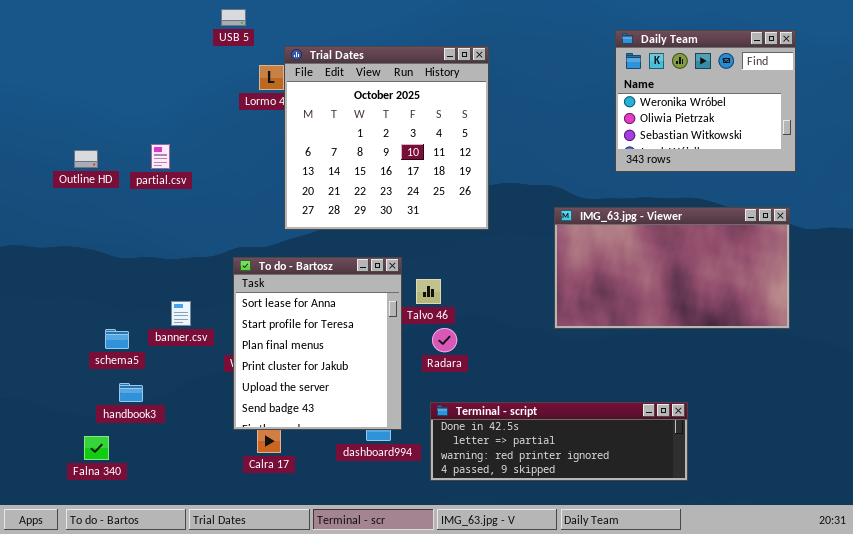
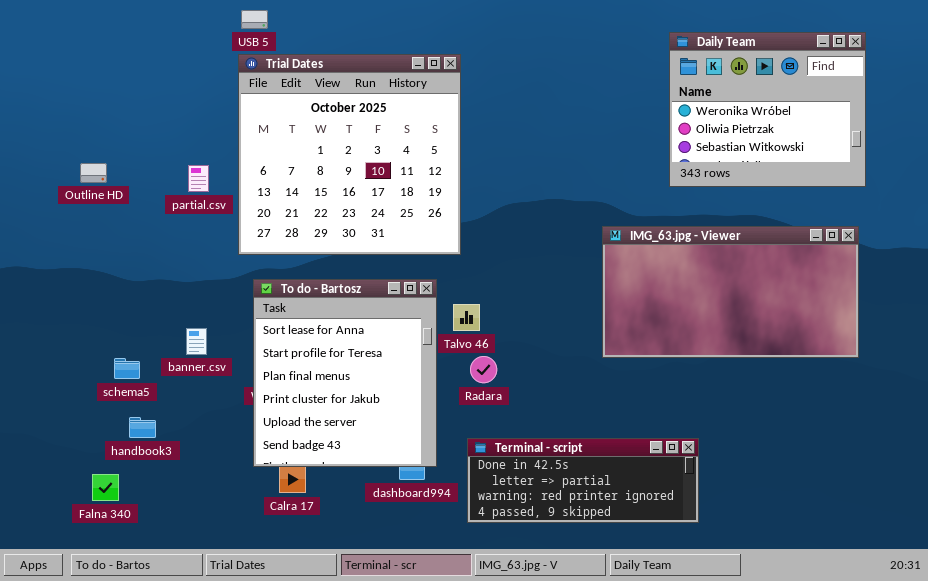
Trial Dates: [284,46,489,230] -> [238,54,461,255], moved
partial.csv: [151,144,170,169] -> [188,165,209,192], moved
Terminal - script: [430,402,688,481] -> [467,438,699,523], resized

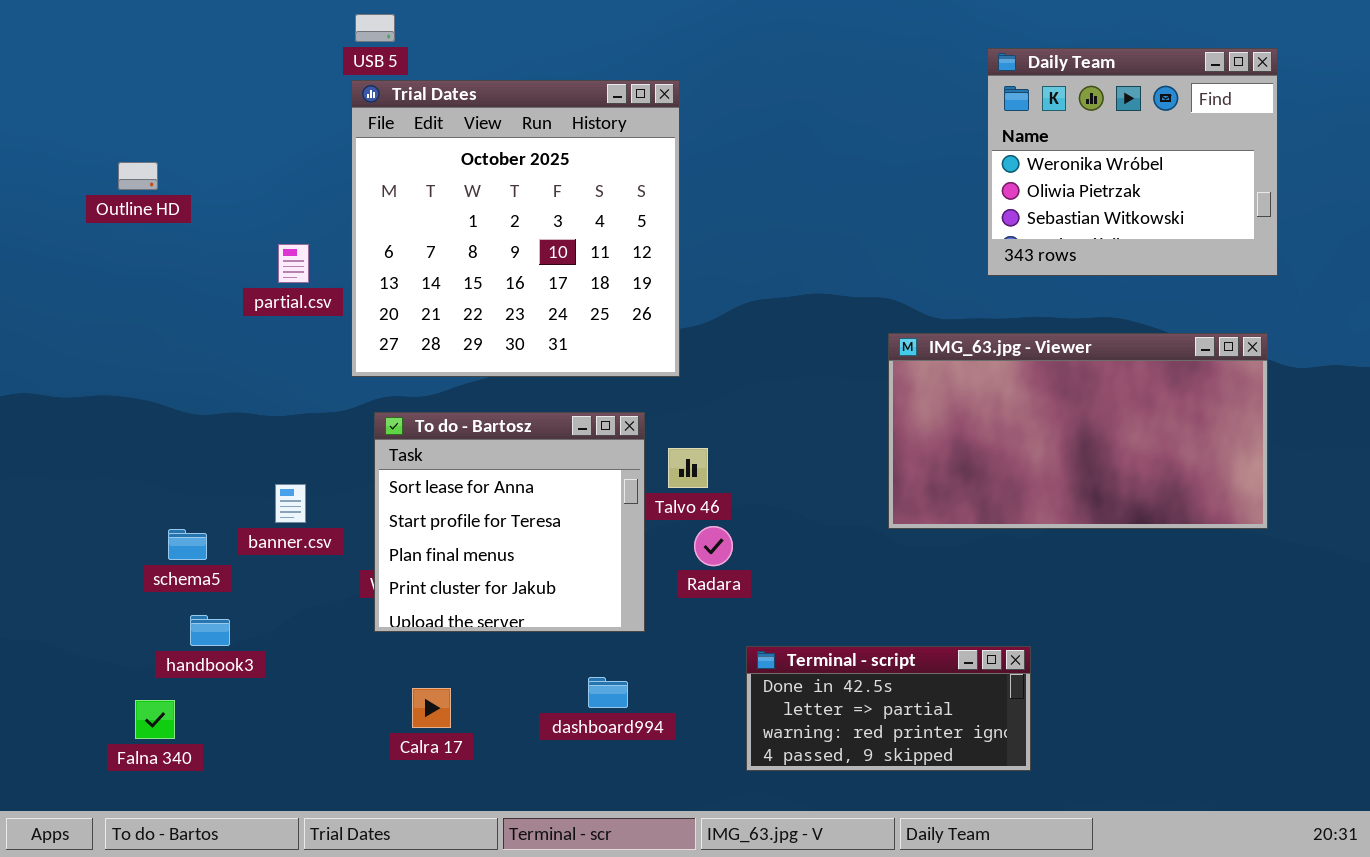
Outline HD: [80,163,107,183] -> [118,162,158,190], moved
To do - Bartosz: [253,279,437,467] -> [374,412,645,632], resized
Terminal - script: [467,438,699,523] -> [746,646,1031,771], resized

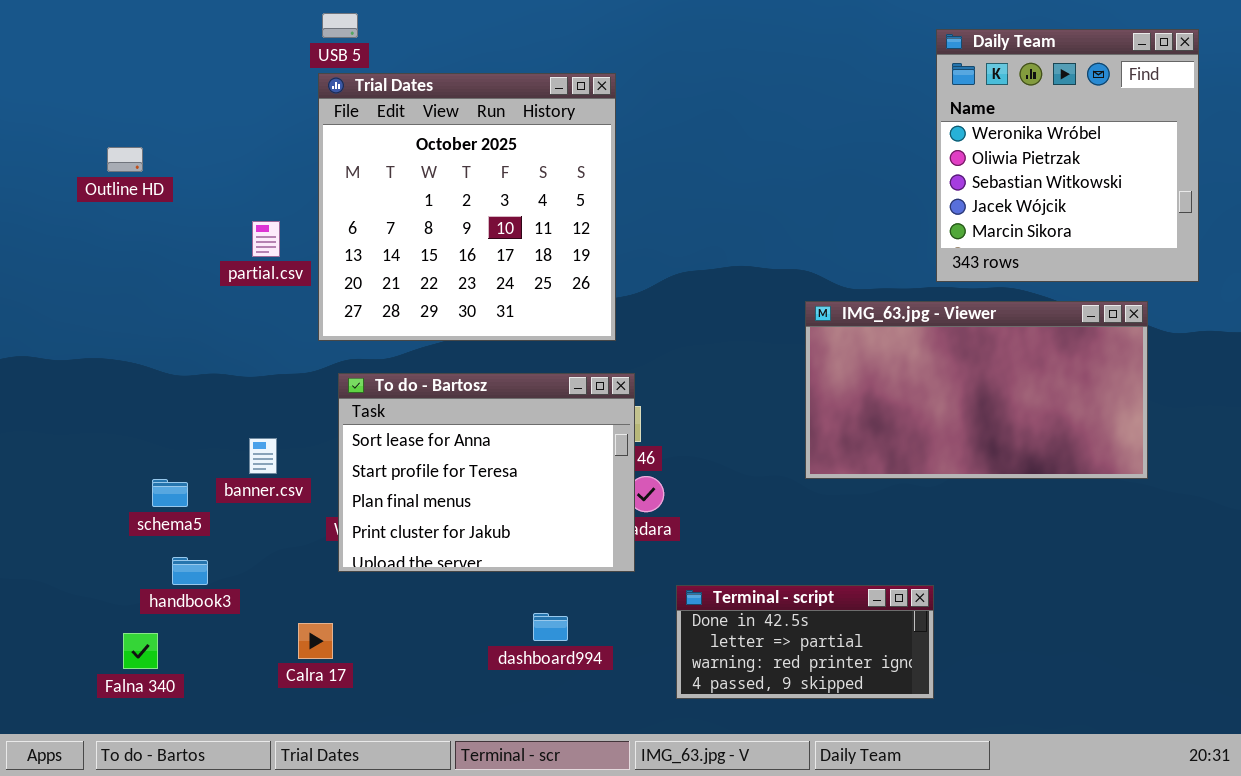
Daily Team: [987,48,1278,276] -> [936,29,1199,282], moved, resized
To do - Bartosz: [374,412,645,632] -> [338,373,635,572], resized
Calra 17: [412,688,451,728] -> [298,623,333,659], moved

